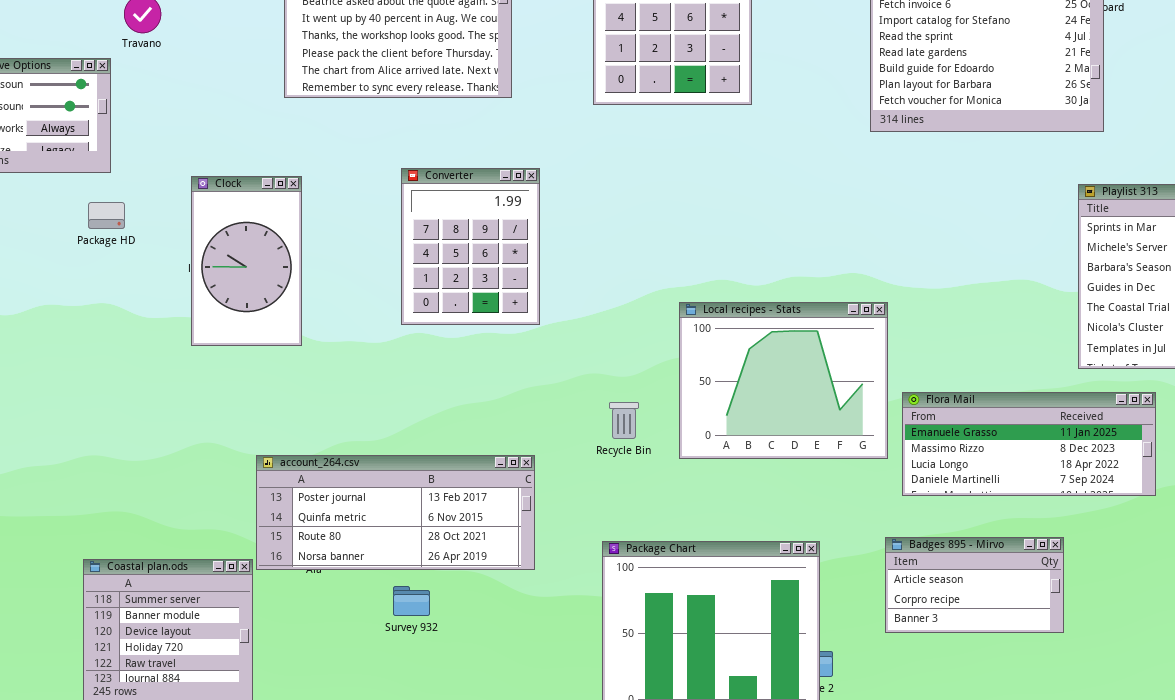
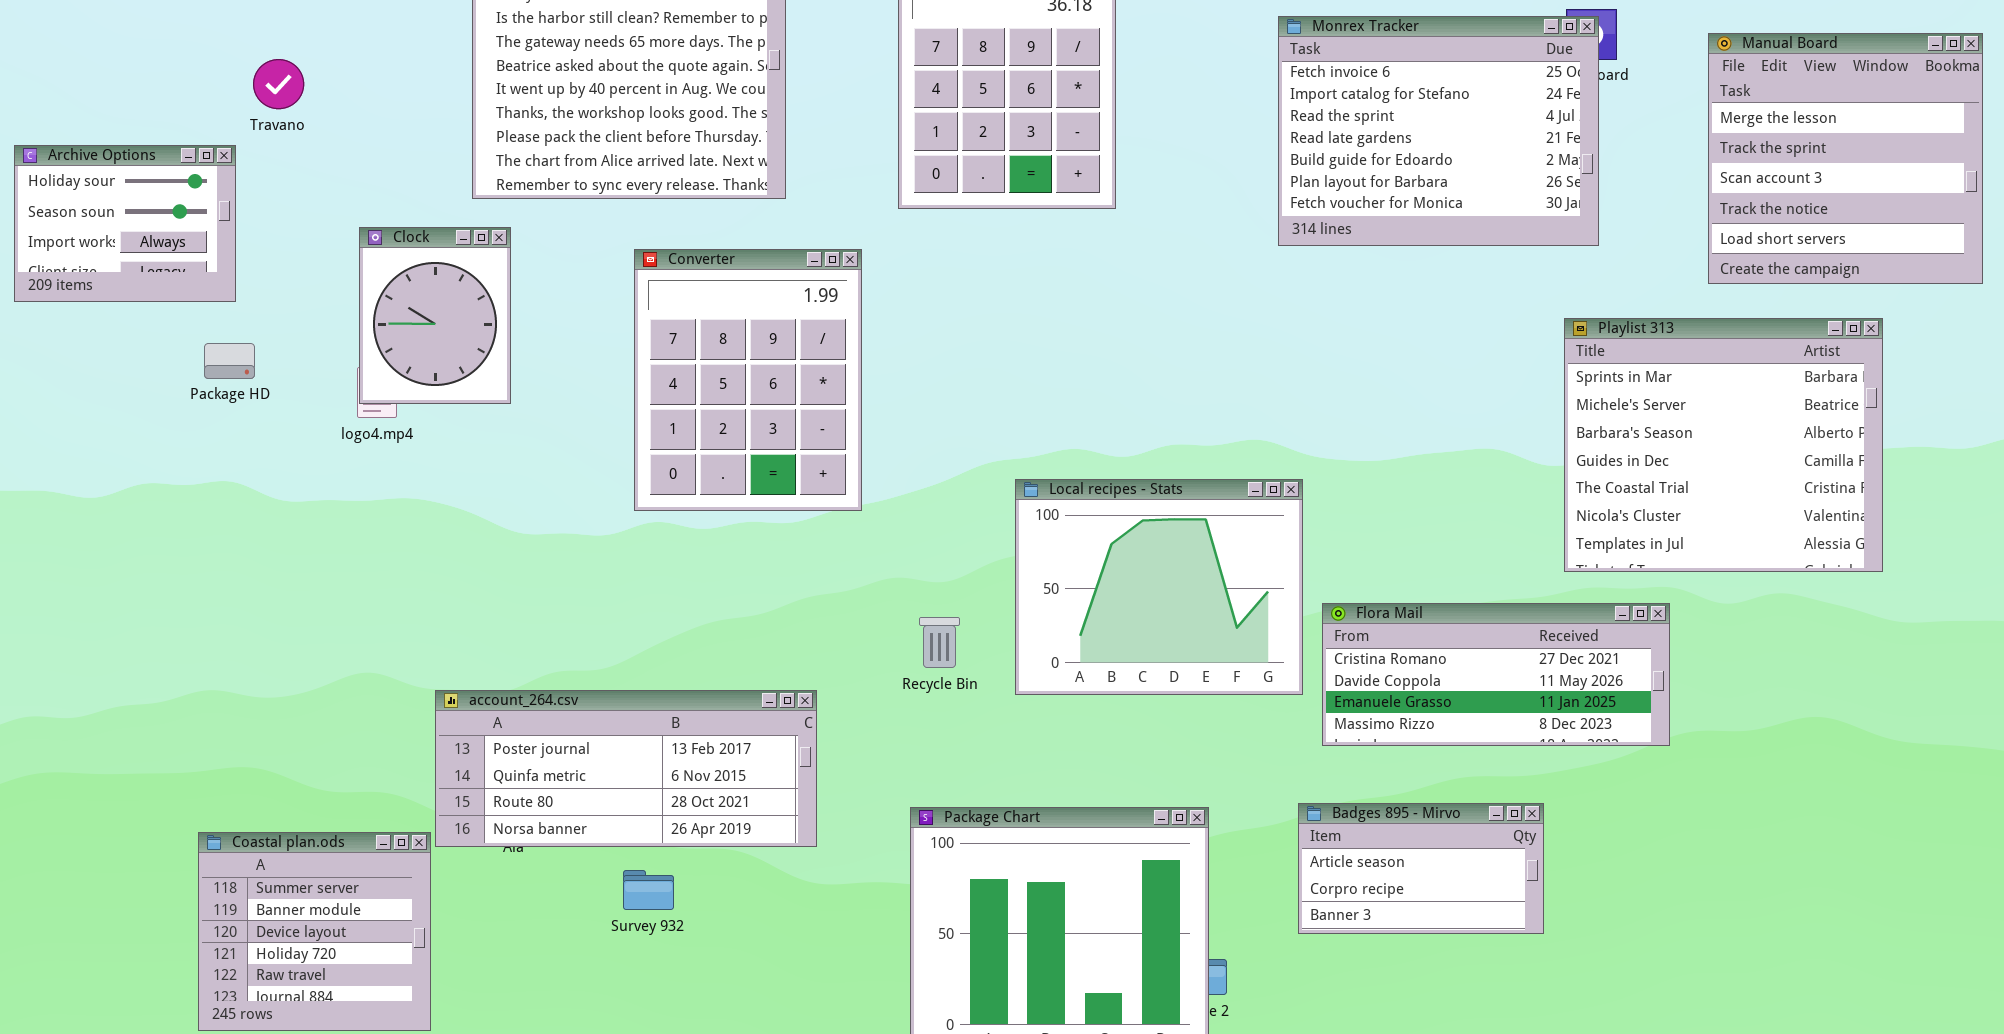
Converter: [401,168,540,325] -> [634,249,862,511], resized
Clock: [191,176,302,346] -> [359,227,511,404], moved, resized
Flora Mail: [902,392,1156,496] -> [1322,603,1670,746], scrolled up 2 rows

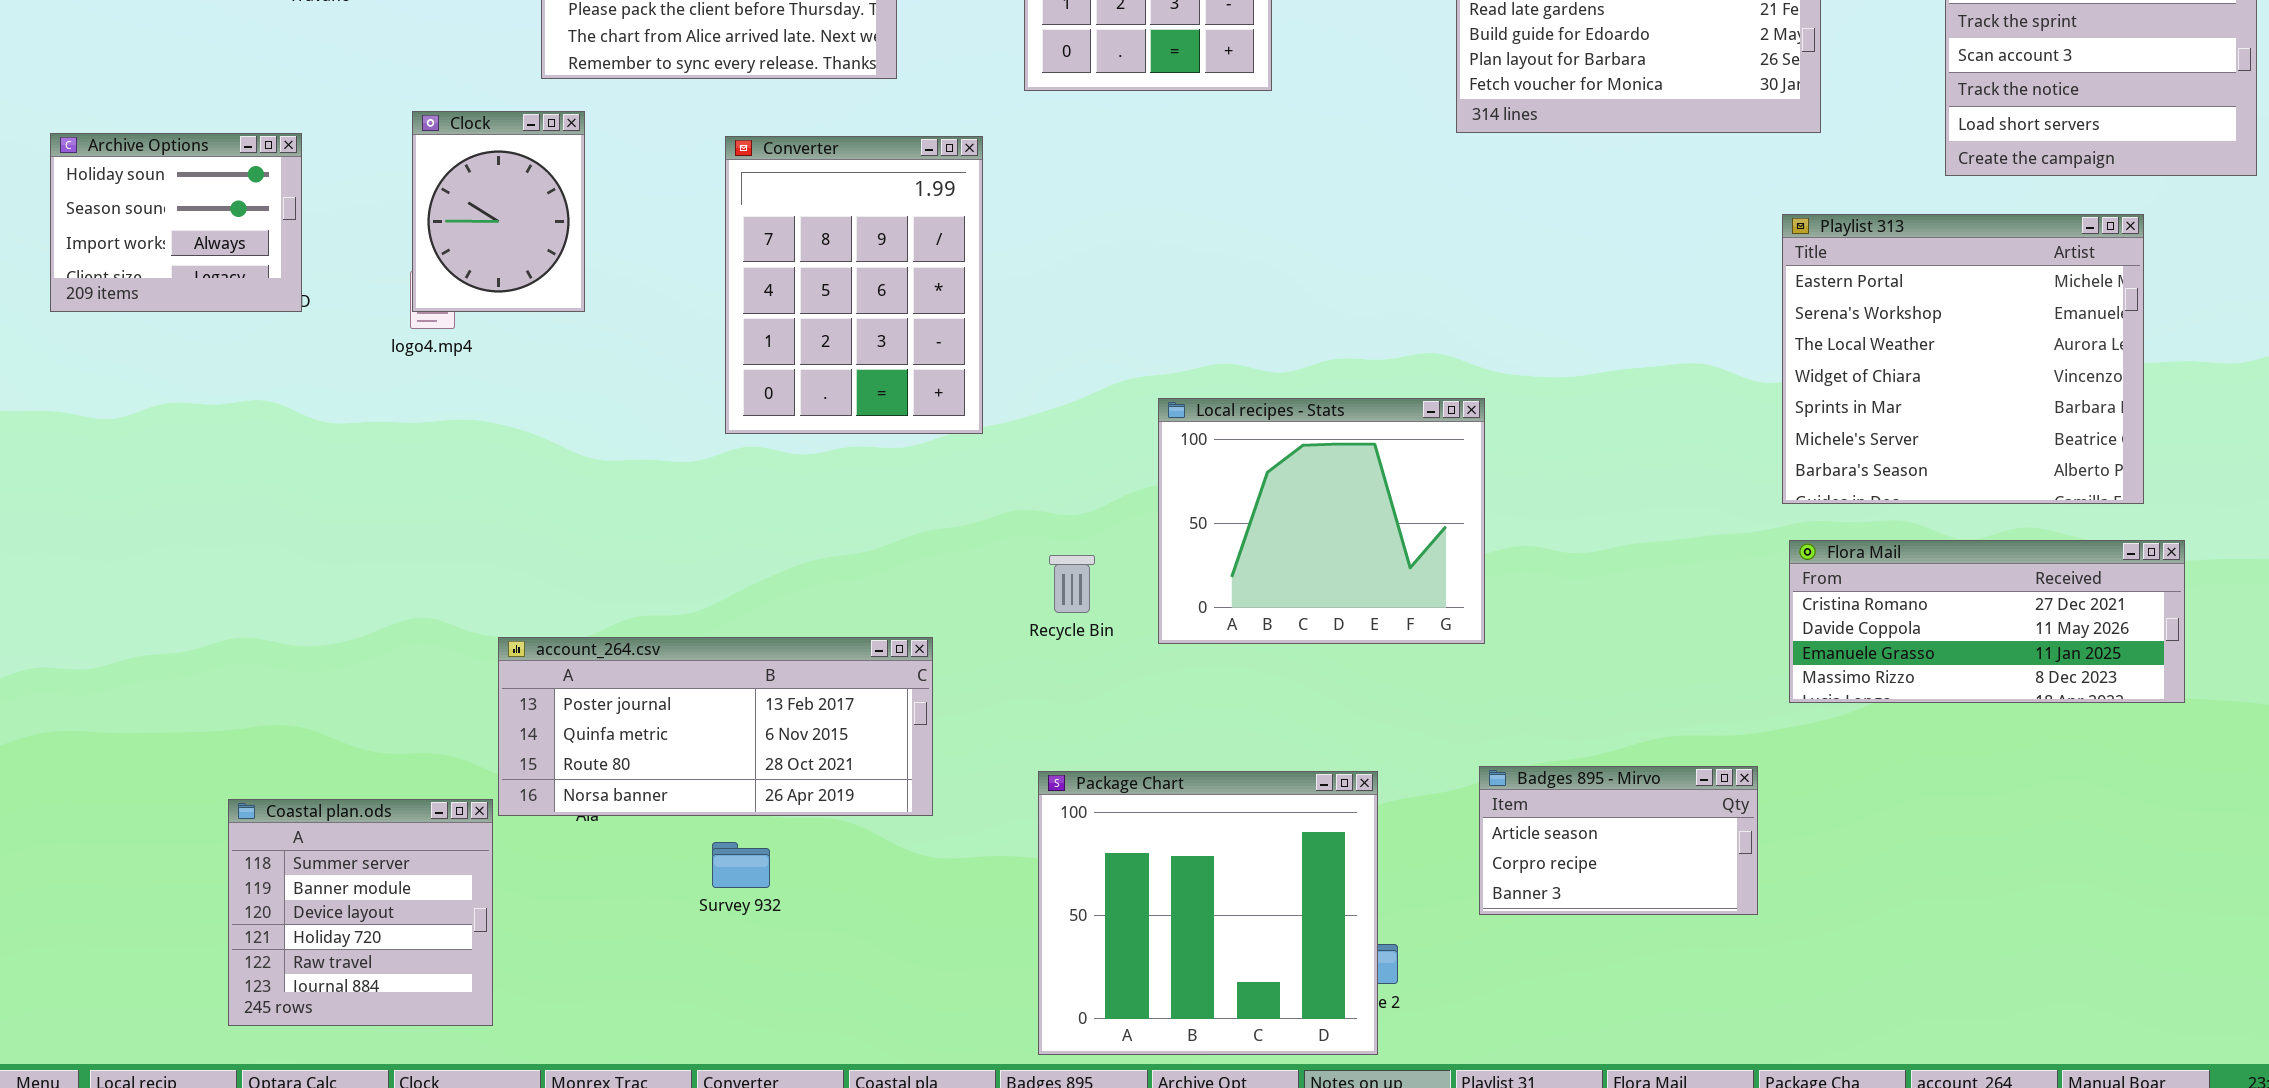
Archive Options: [14,145,236,302] -> [50,133,302,312], moved
Playlist 313: [1564,318,1883,572] -> [1782,214,2144,504], scrolled up 4 rows
Flora Mail: [1322,603,1670,746] -> [1789,540,2185,703], moved

